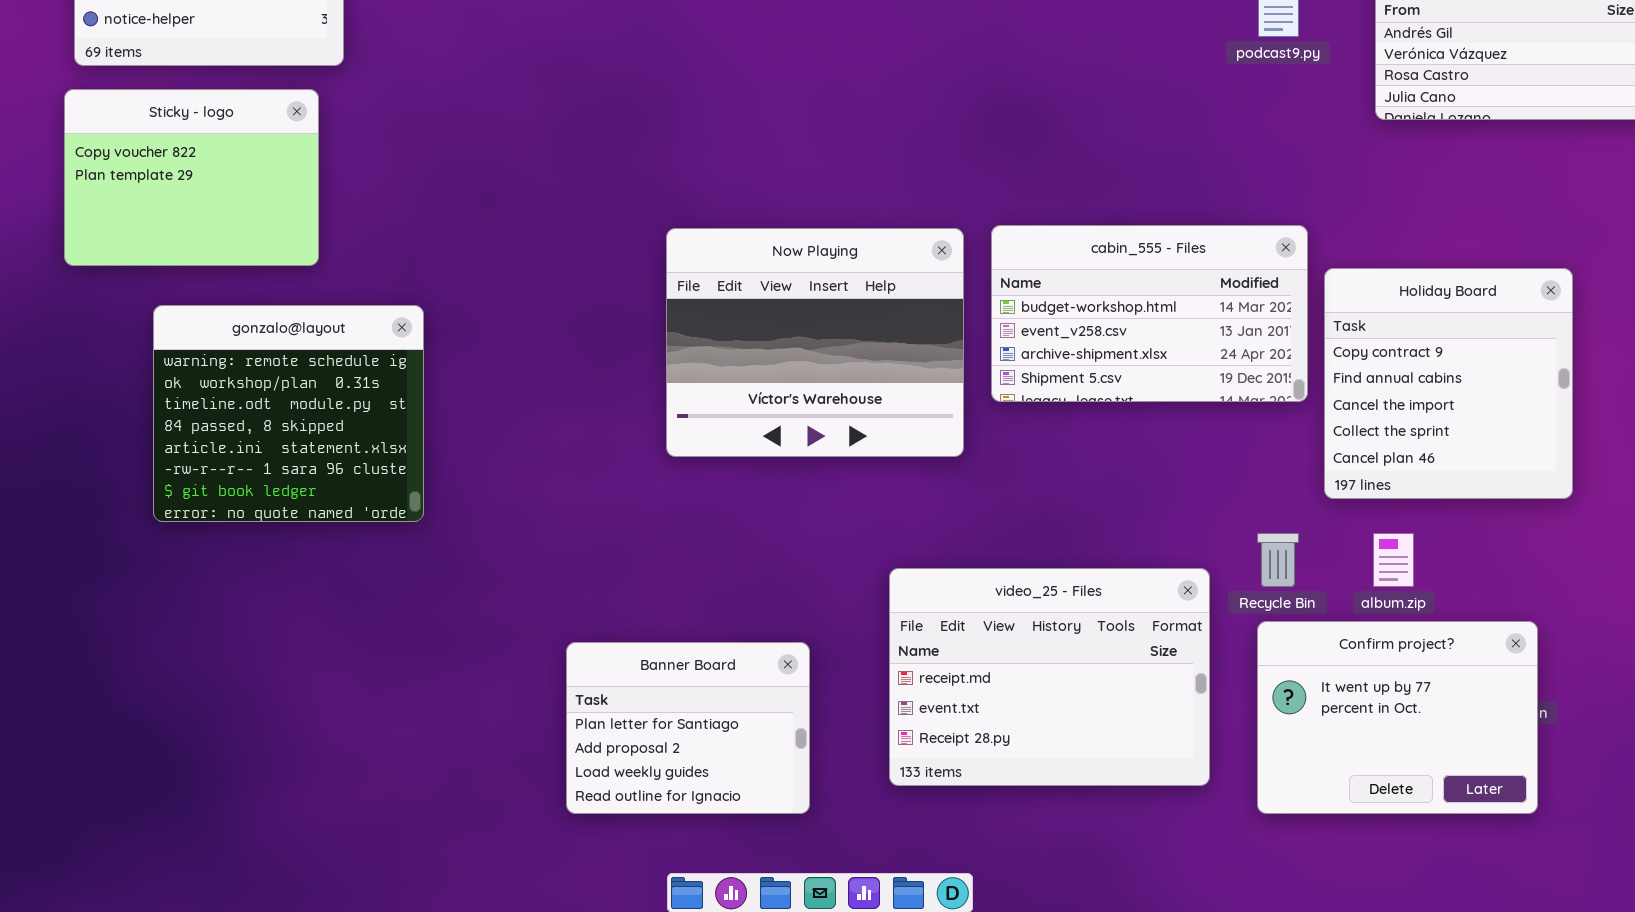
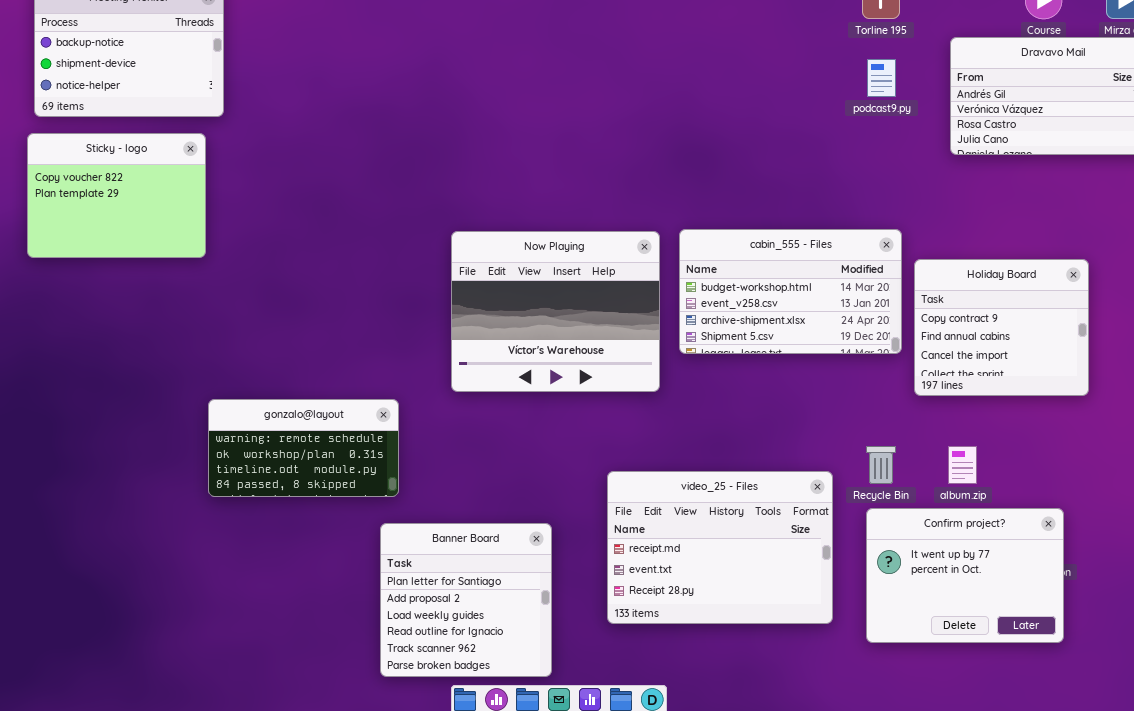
Holiday Board: [1324,268,1573,499] -> [914,259,1089,396], resized
gonzalo@layout: [153,305,424,522] -> [208,399,399,497], moved, resized
Banner Board: [566,642,810,814] -> [380,523,552,677], resized

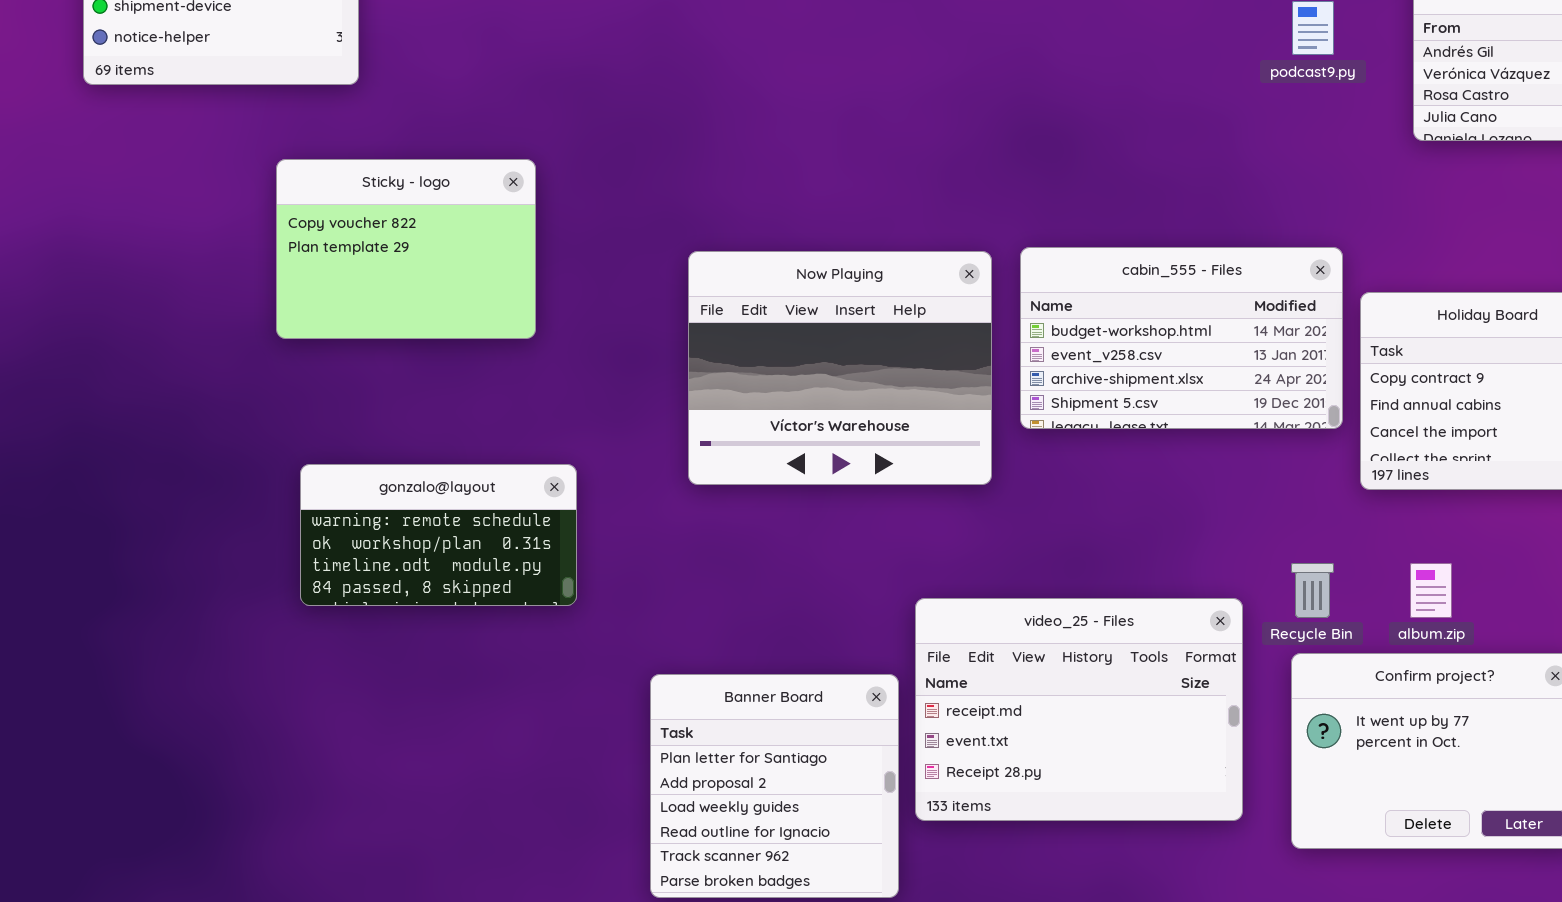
Sticky - logo: [27,133,206,258] -> [276,159,536,339], moved
gonzalo@layout: [208,399,399,497] -> [300,464,577,606], moved
Banner Board: [380,523,552,677] -> [650,674,899,898], moved

